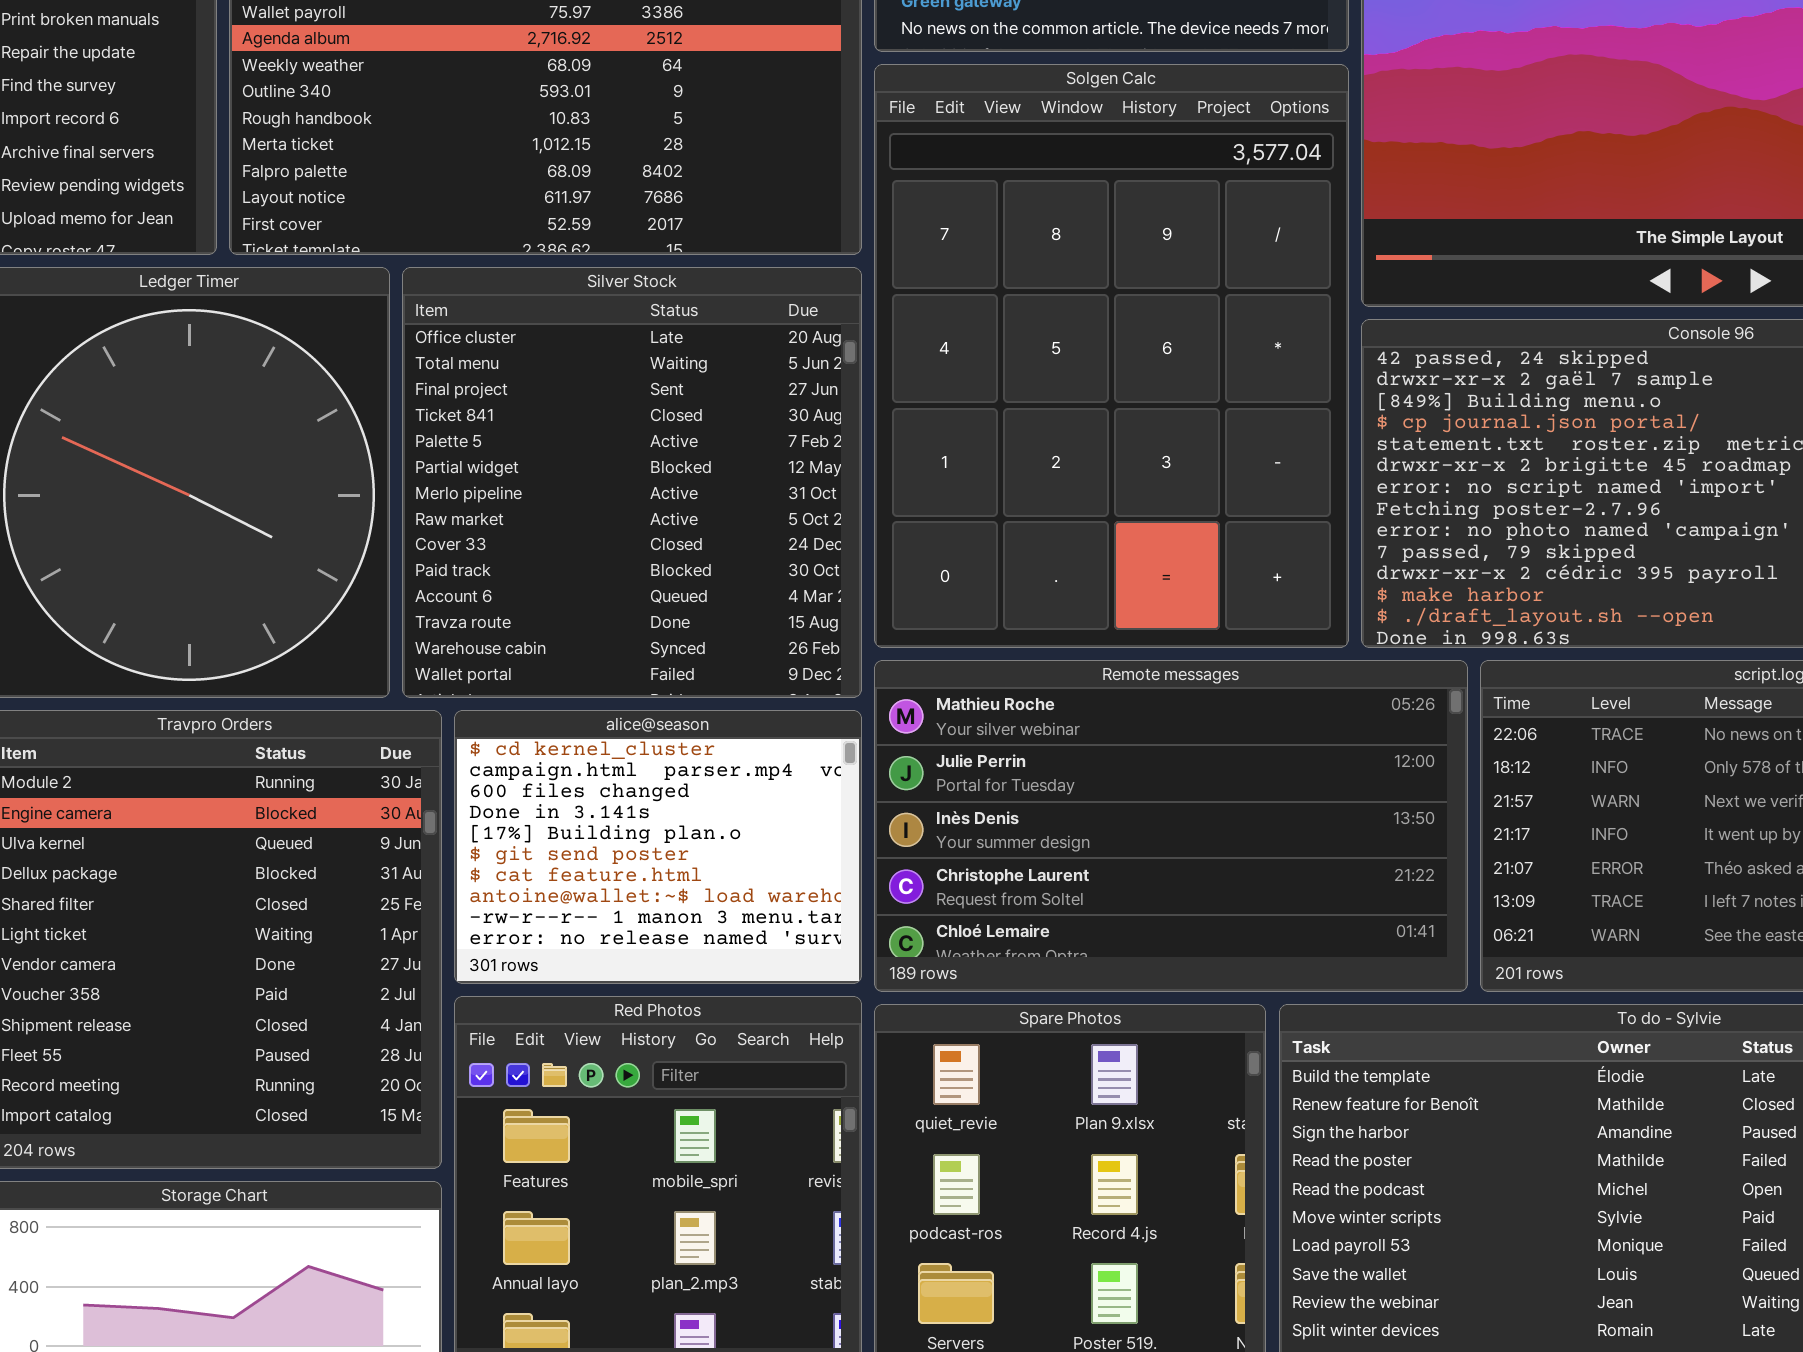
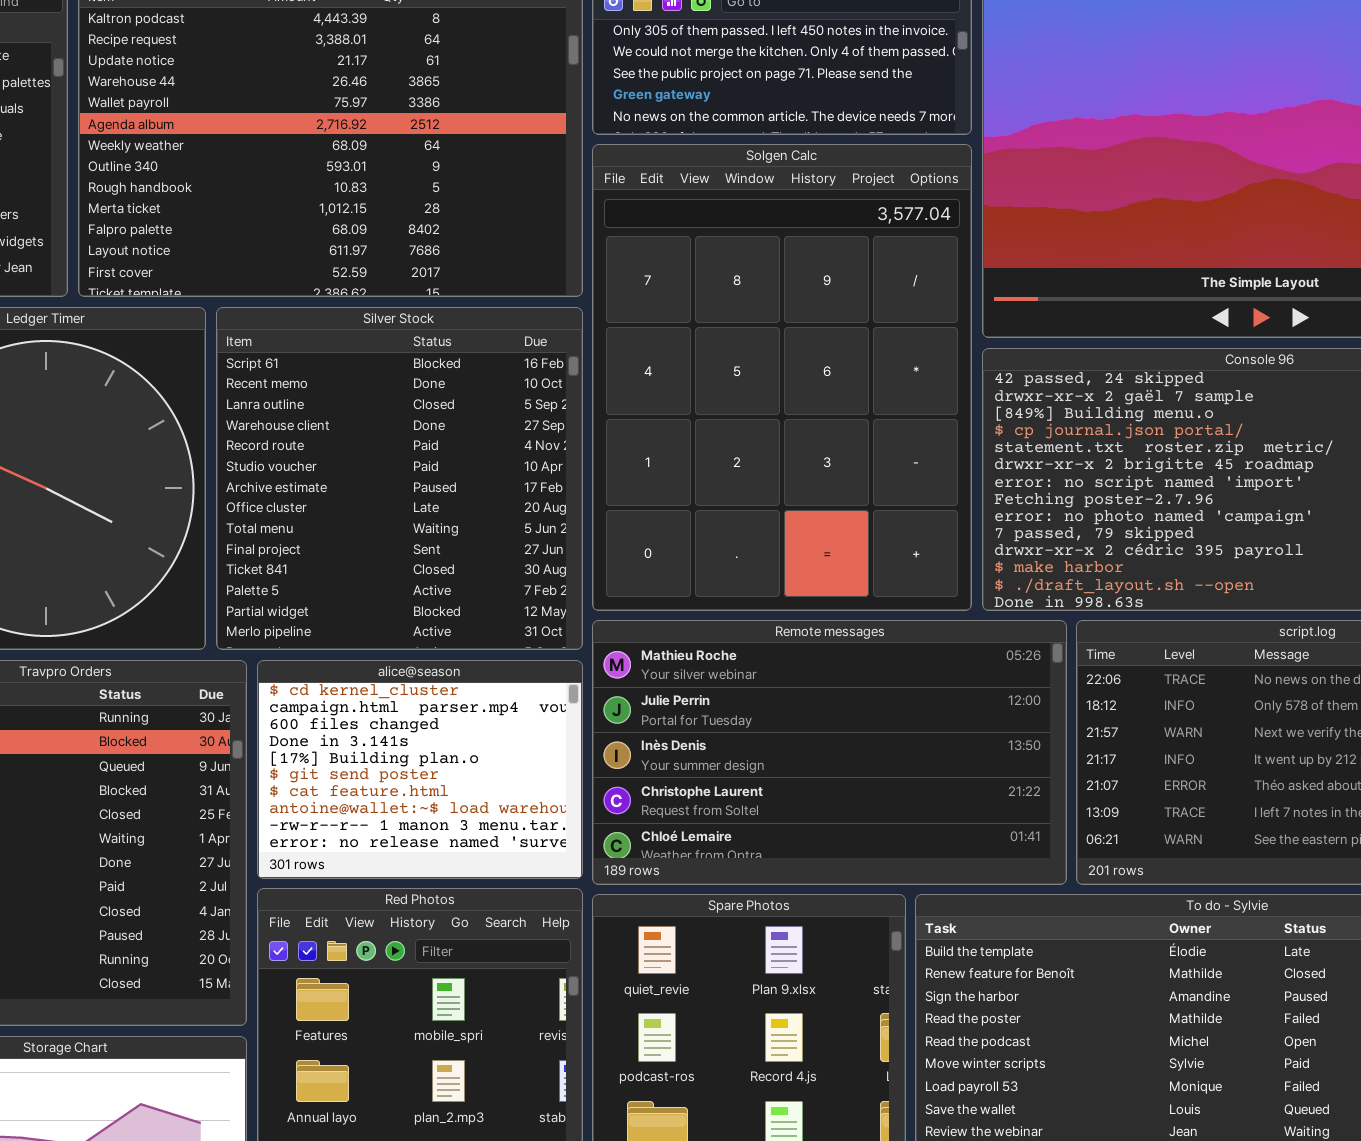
Silver Stock: [402,267,862,698] -> [216,307,583,650], scrolled up 7 rows

